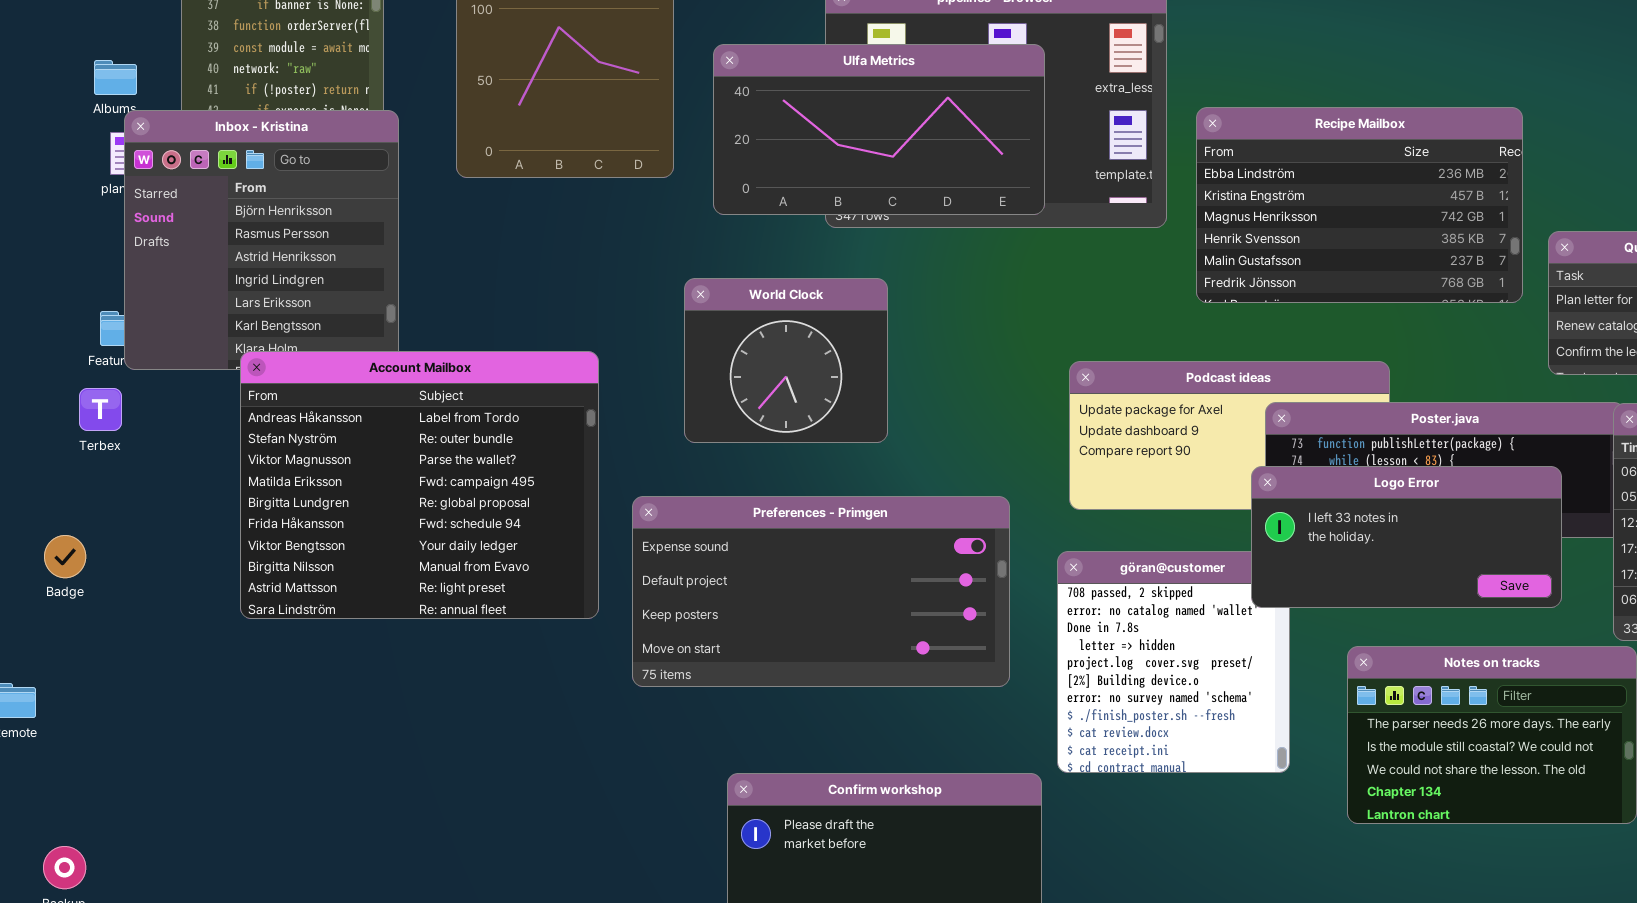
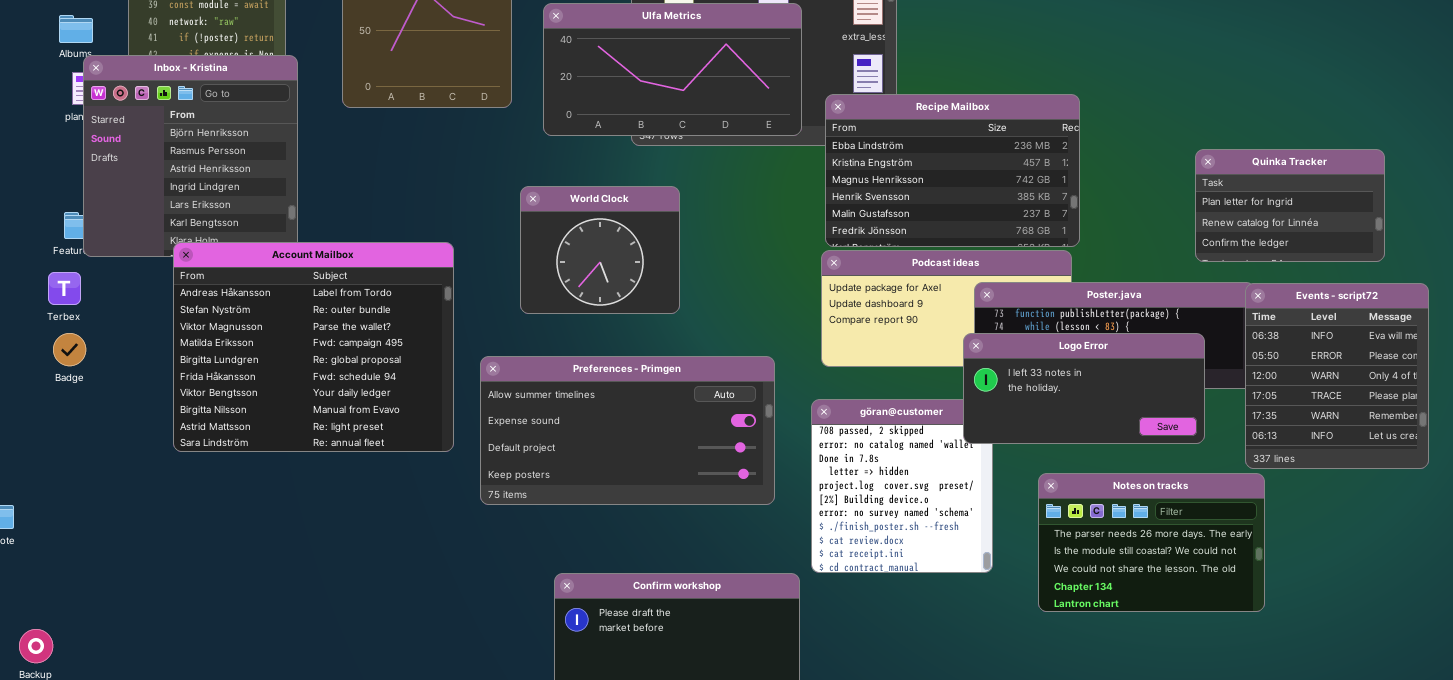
Recipe Mailbox: [1196,107,1523,303] -> [825,94,1080,247], moved
Preferences - Primgen: [632,496,1010,687] -> [480,356,775,505], scrolled up 1 row
Badge: [44,535,86,578] -> [53,333,86,366], moved

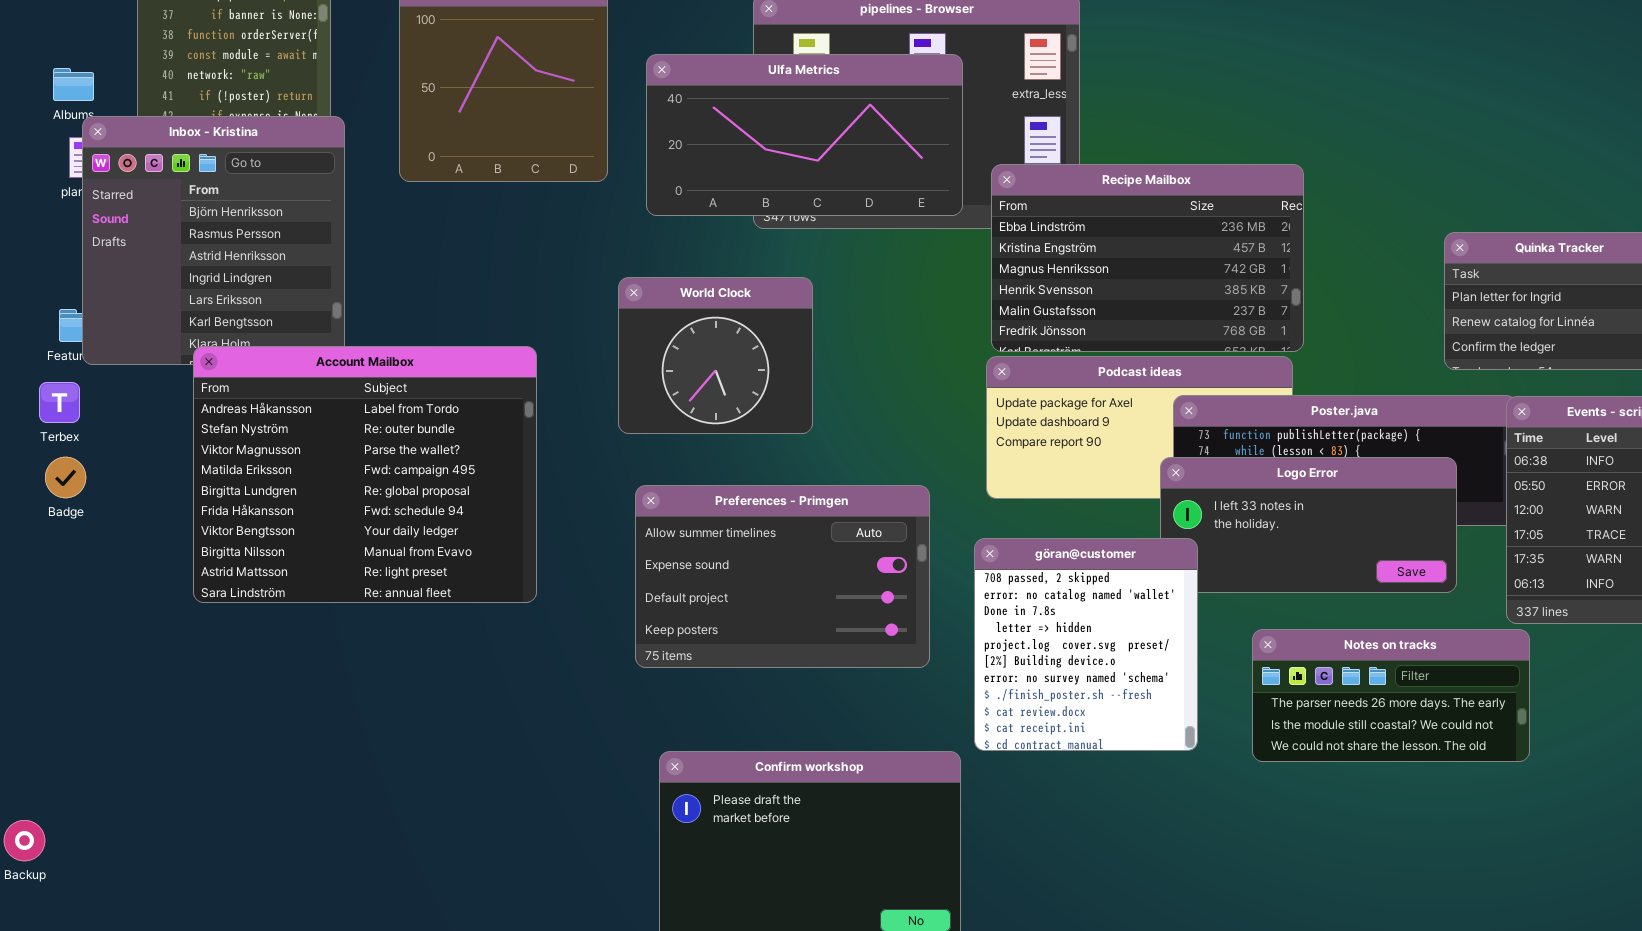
Preferences - Primgen: [480,356,775,505] -> [635,485,930,668], resized
göran@customer: [811,399,993,573] -> [974,538,1198,751], raised
Notes on tracks: [1038,473,1265,612] -> [1252,629,1530,762], resized

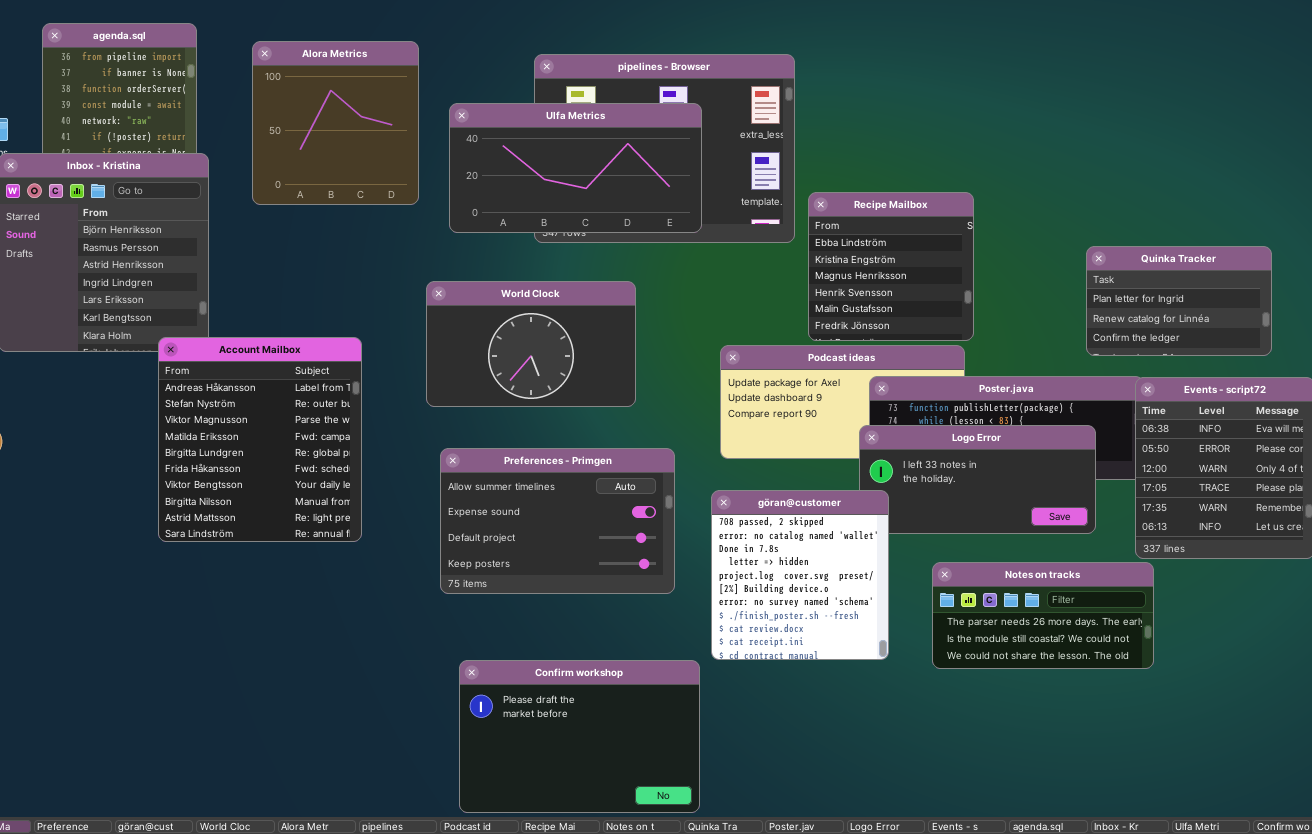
Recipe Mailbox: [991,164,1304,352] -> [808,192,974,341], resized
World Clock: [618,277,813,434] -> [426,281,636,407], resized
Account Mailbox: [193,346,537,603] -> [158,337,362,542], resized

